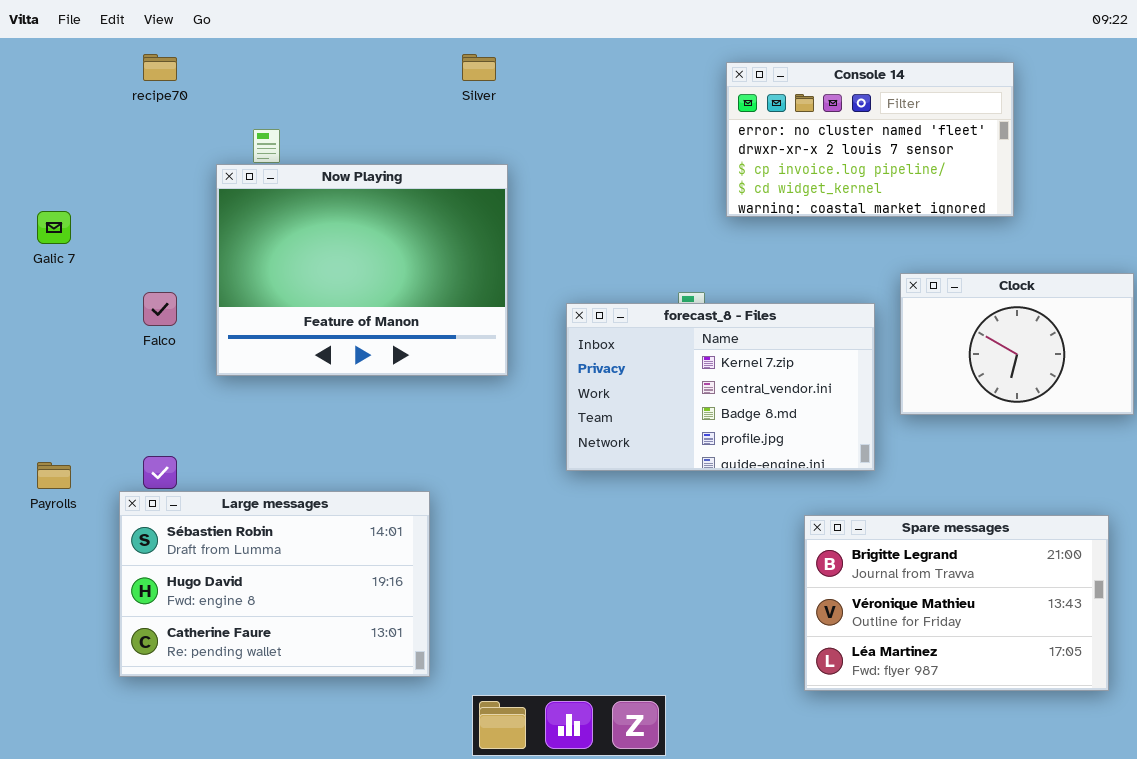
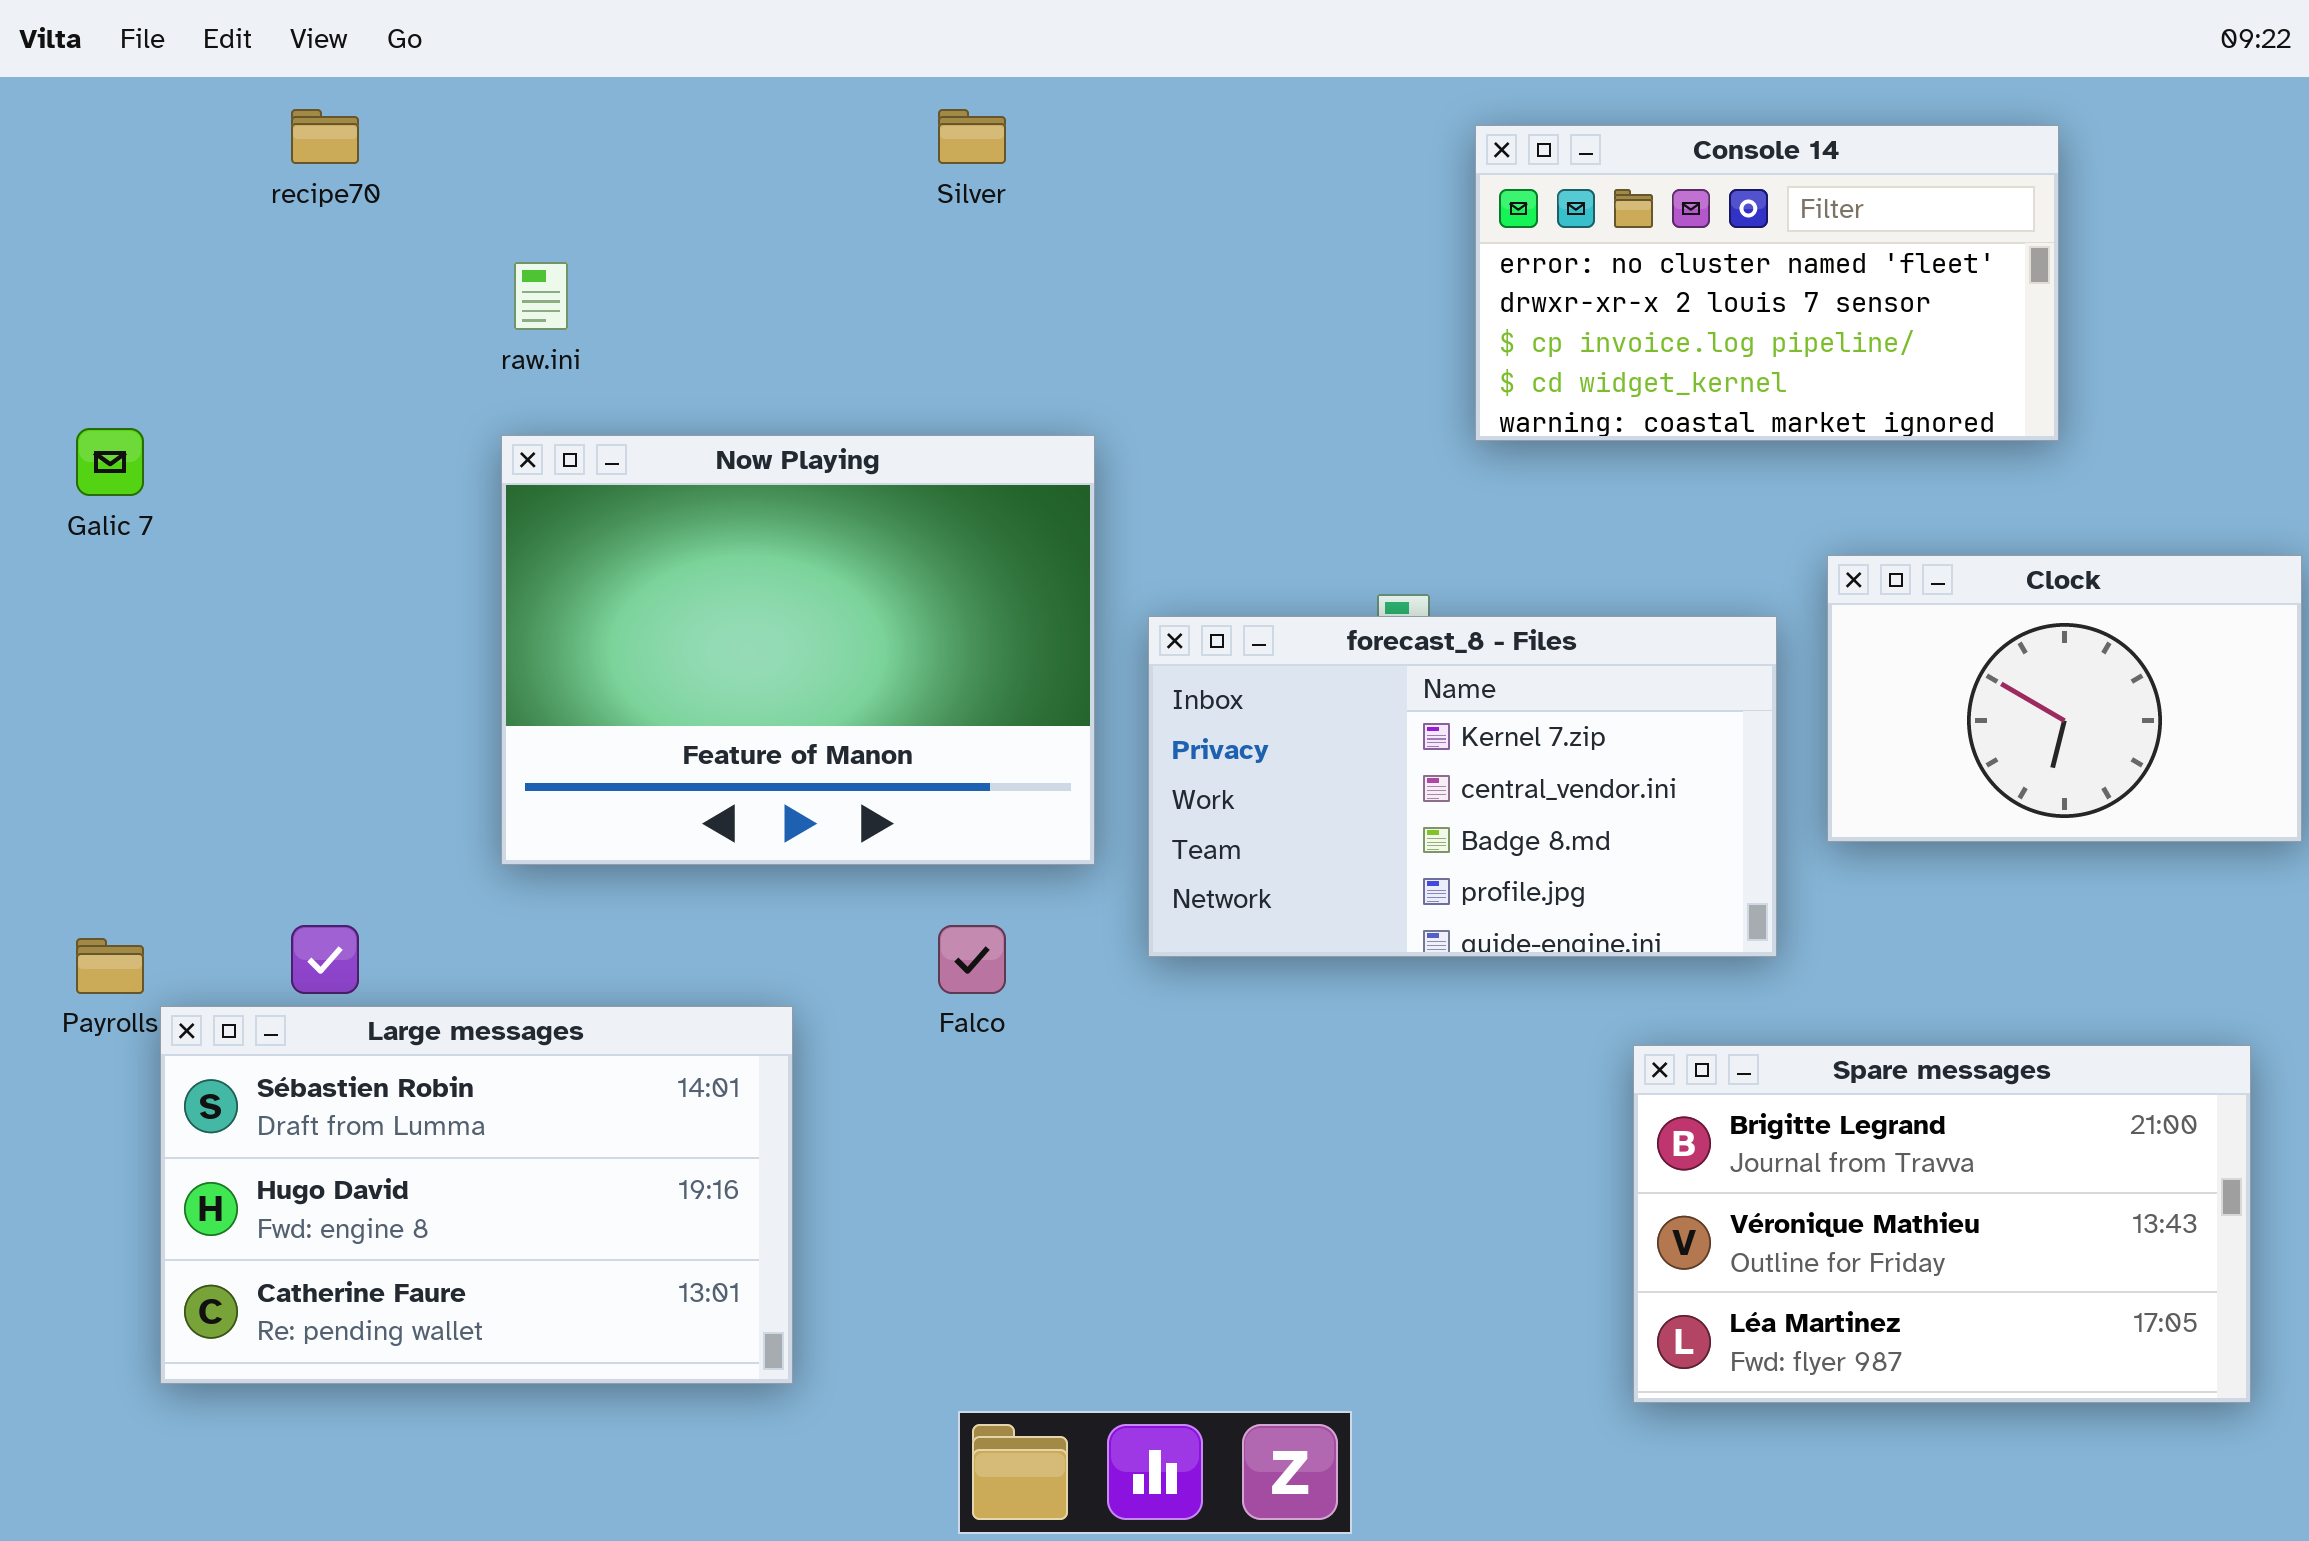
Now Playing: [216,164,508,376] -> [501,435,1095,865], moved
Falco: [143,292,177,326] -> [938,925,1006,994], moved
Large messages: [119,491,430,677] -> [160,1006,793,1384], moved

